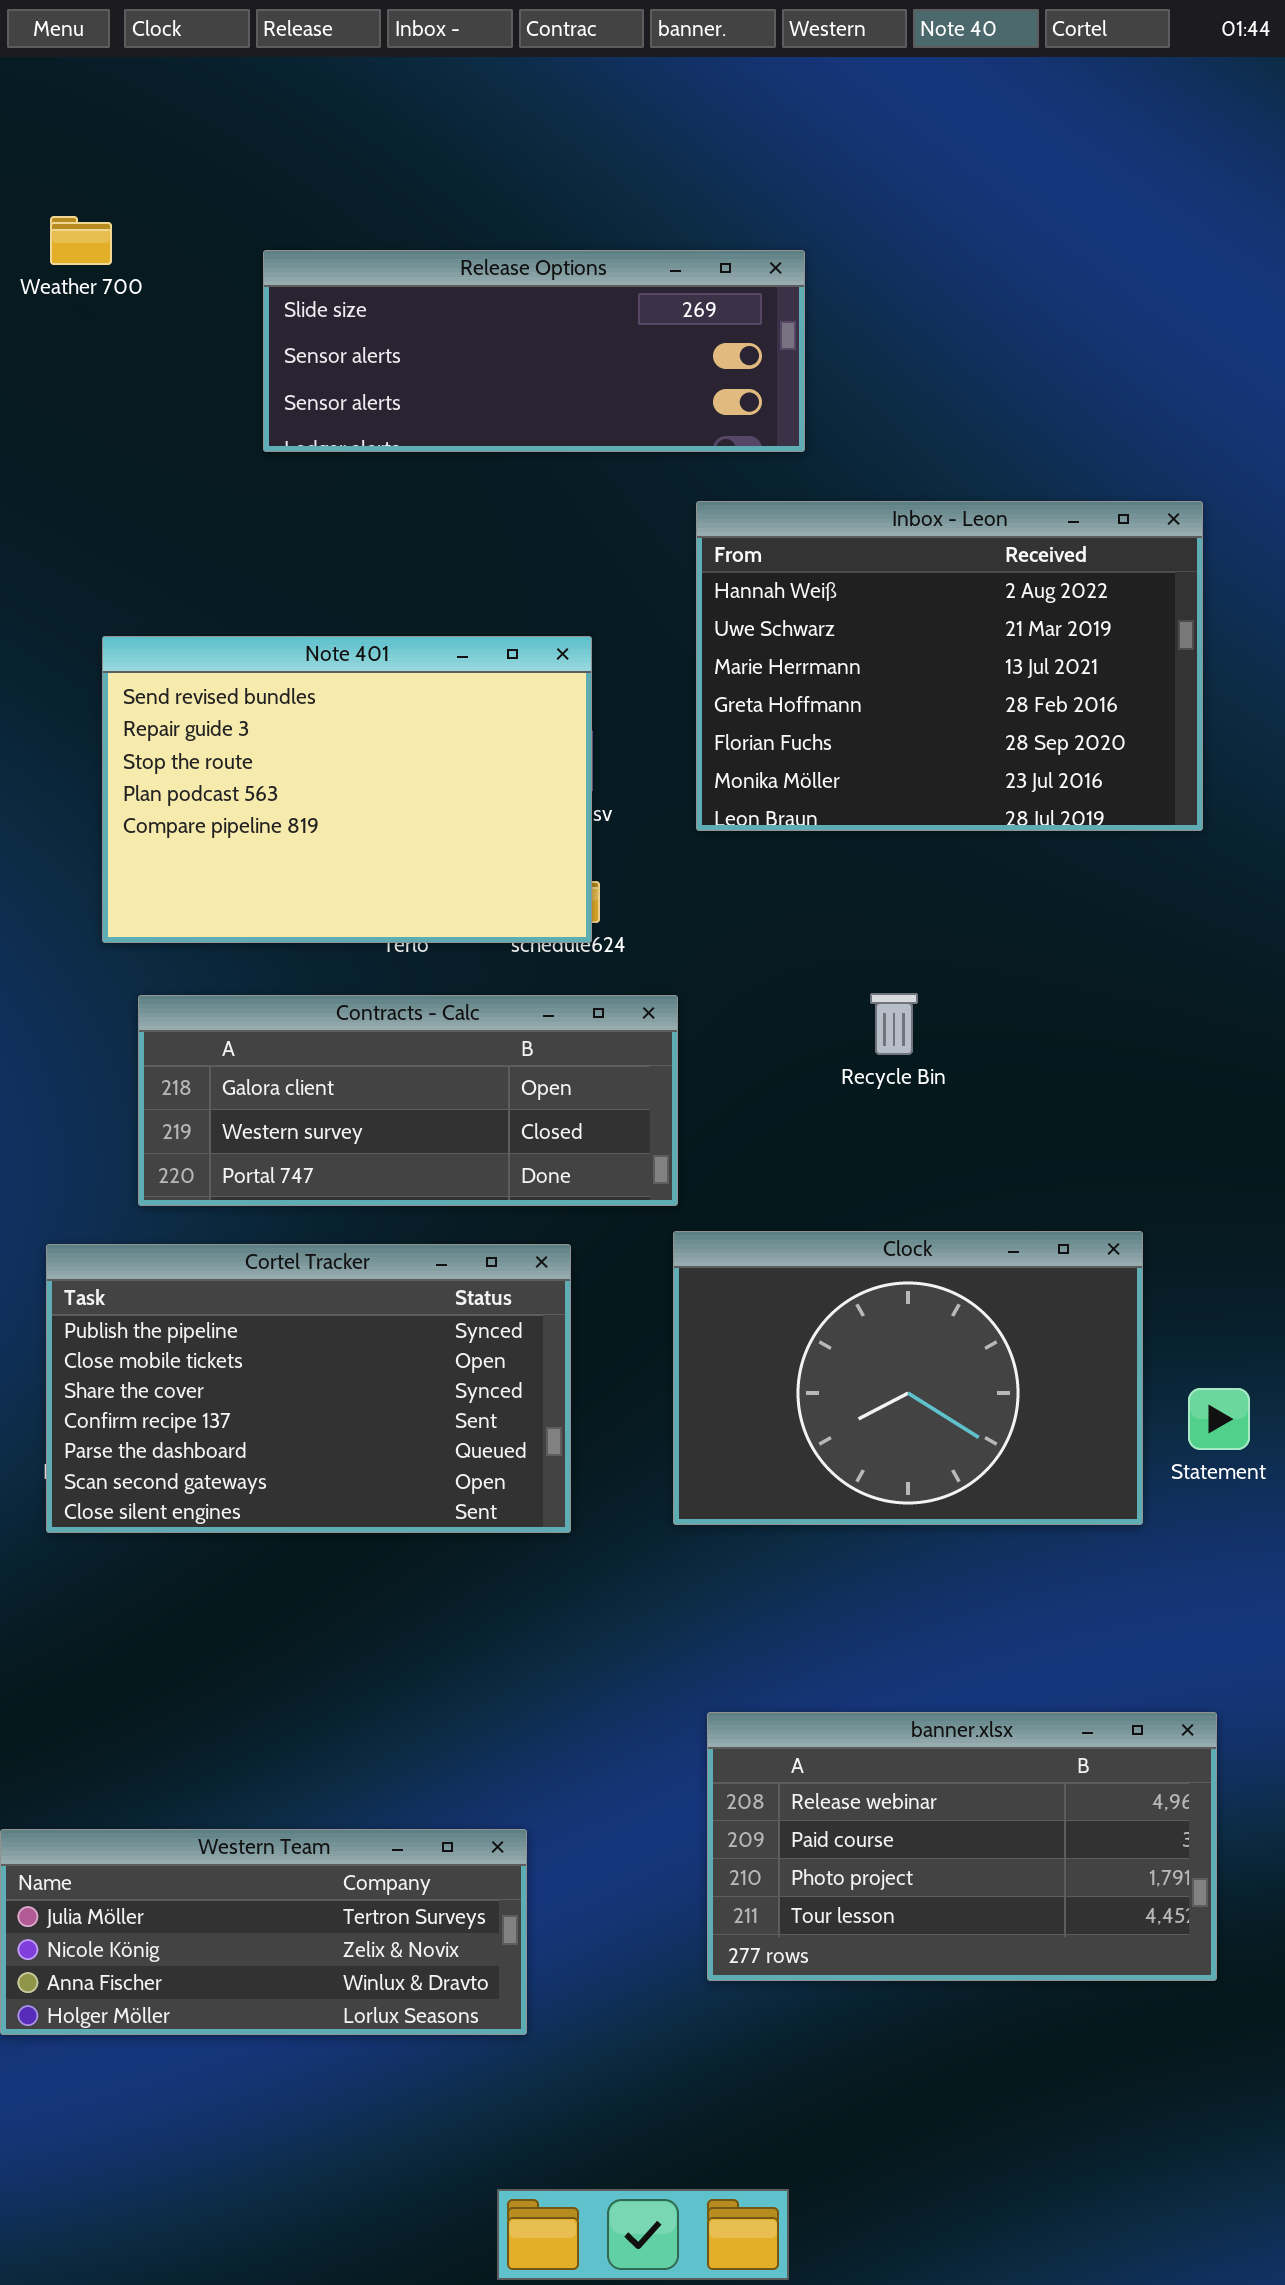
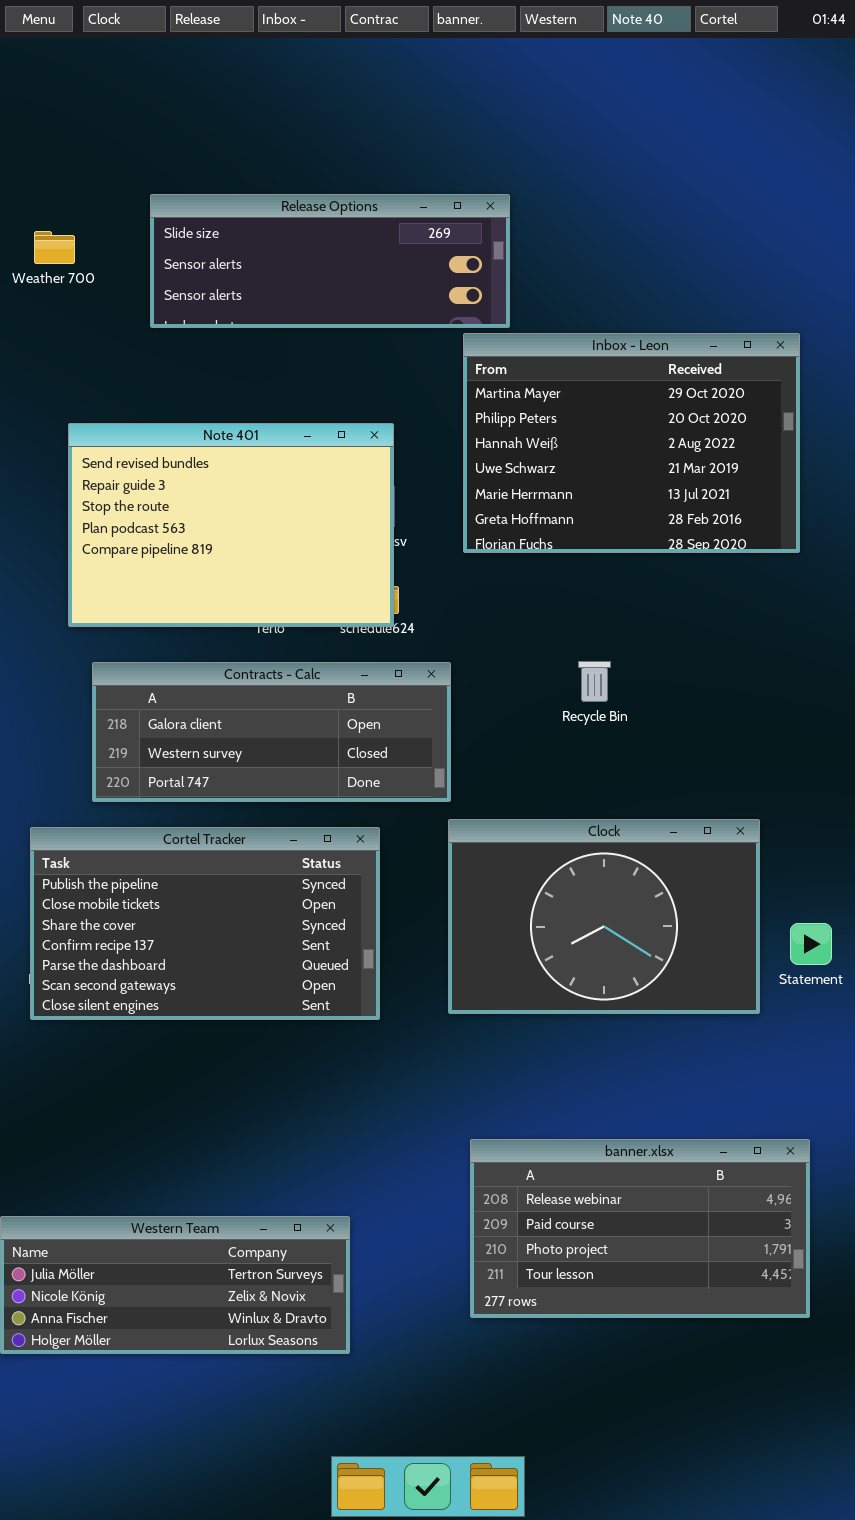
Weather 700: [50,216,112,265] -> [34,231,75,264], moved
Release Options: [263,250,805,452] -> [150,194,510,328], moved
Inbox - Leon: [696,501,1203,831] -> [463,333,800,553], scrolled up 2 rows

